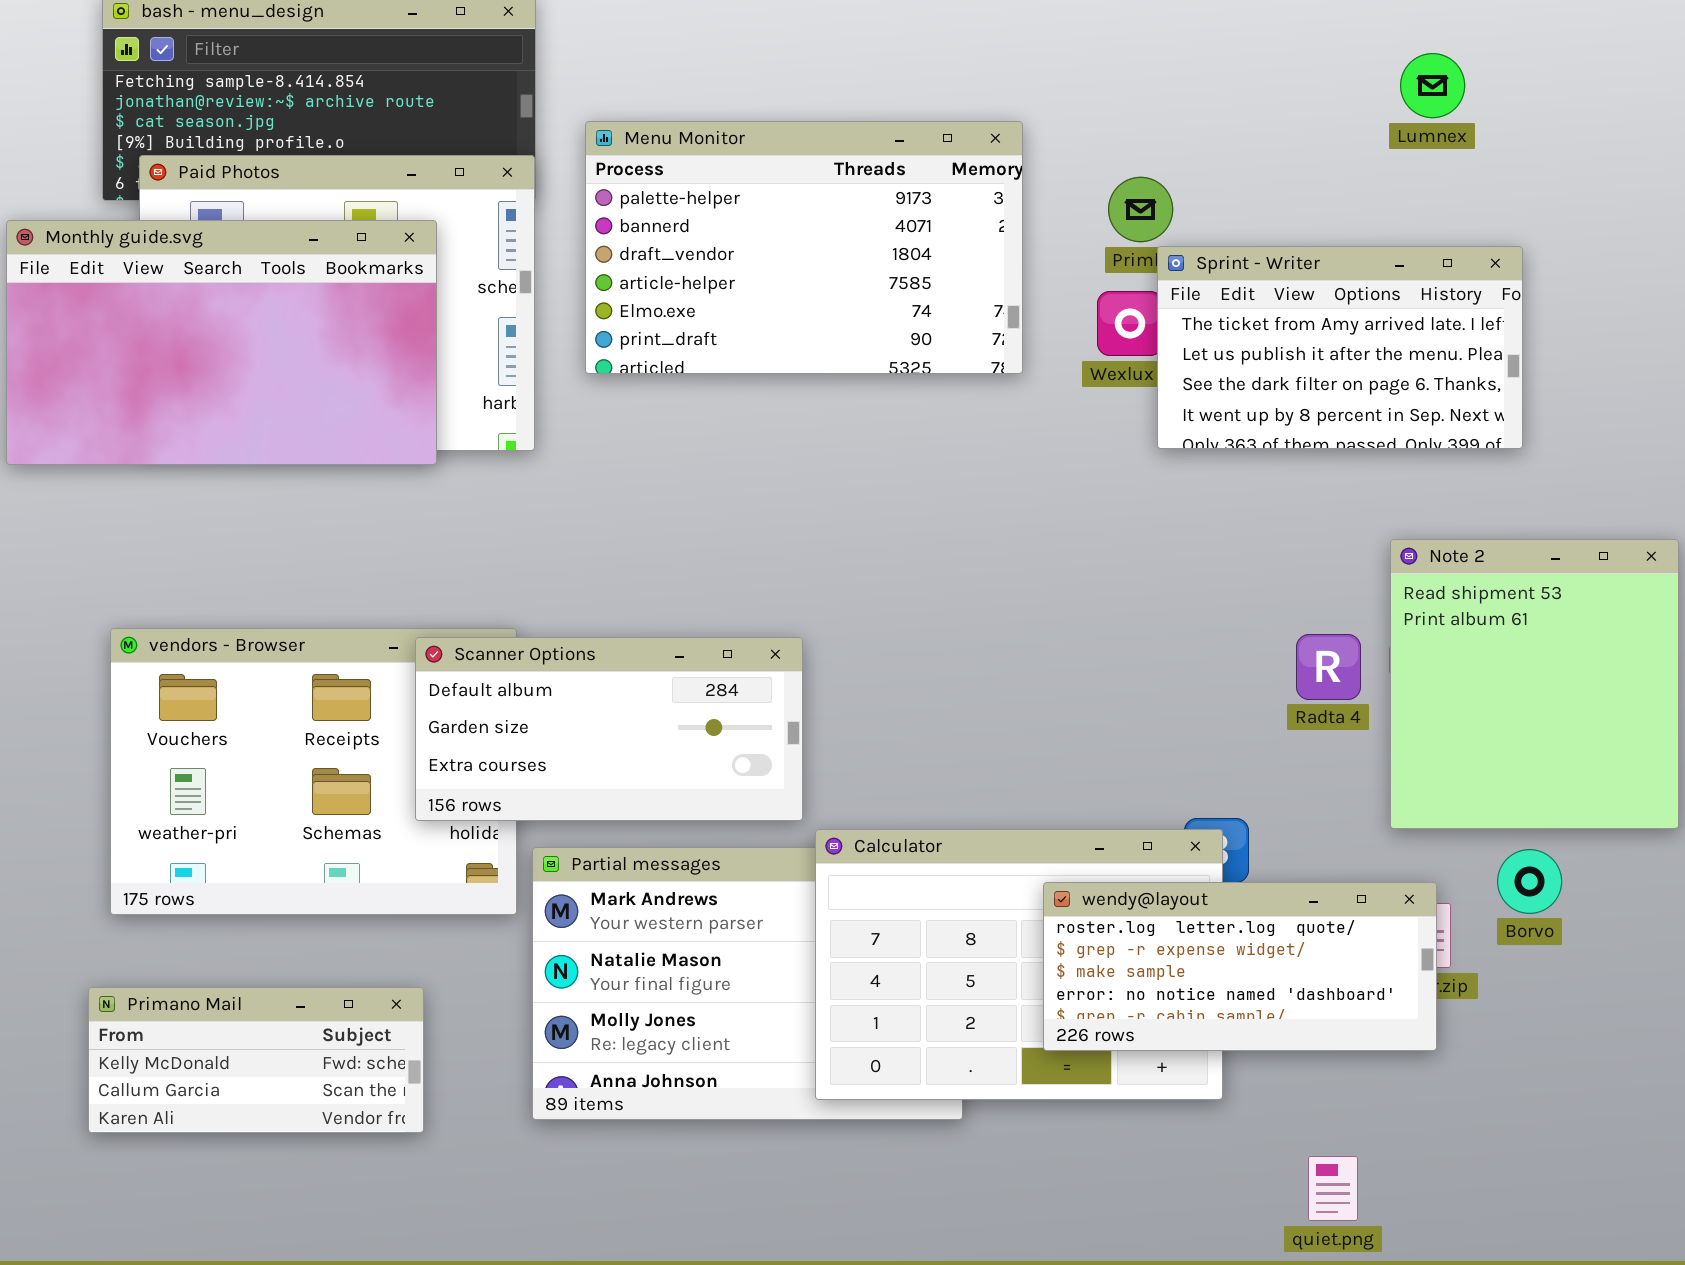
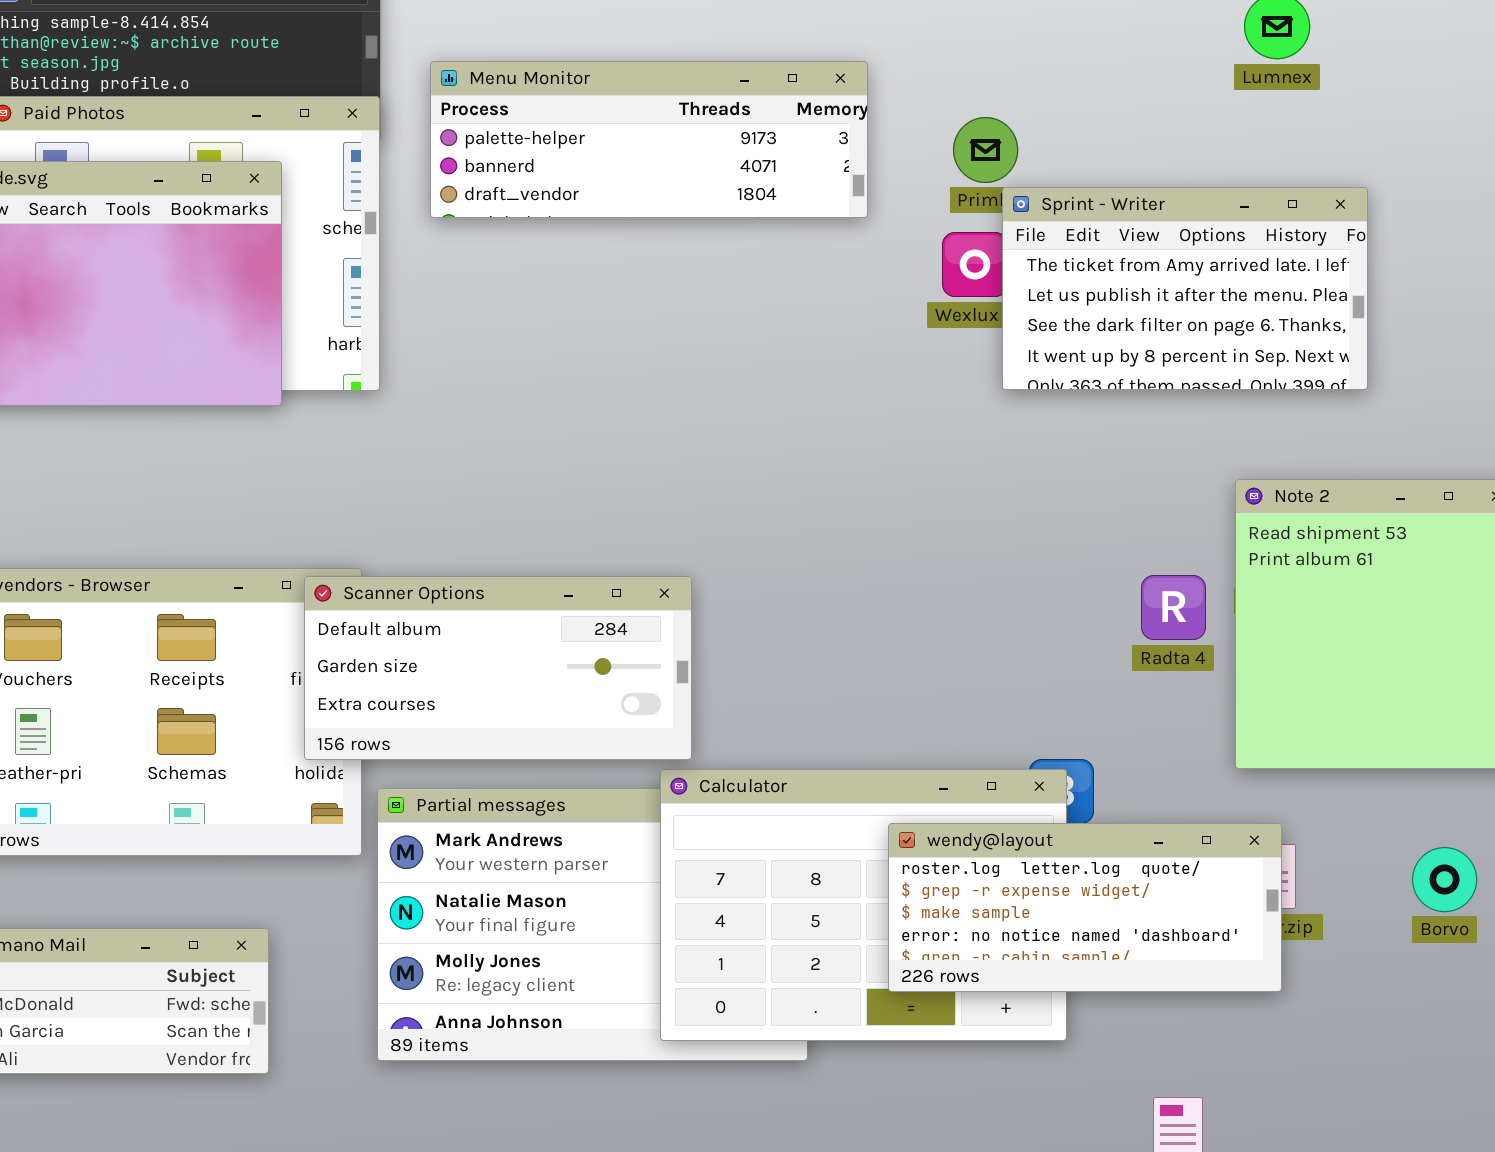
Menu Monitor: [585,121,1023,374] -> [430,61,868,218], resized
Scanner Options: [415,637,803,821] -> [304,576,692,760], moved
Borvo: [1497,849,1562,914] -> [1412,847,1477,912], moved

